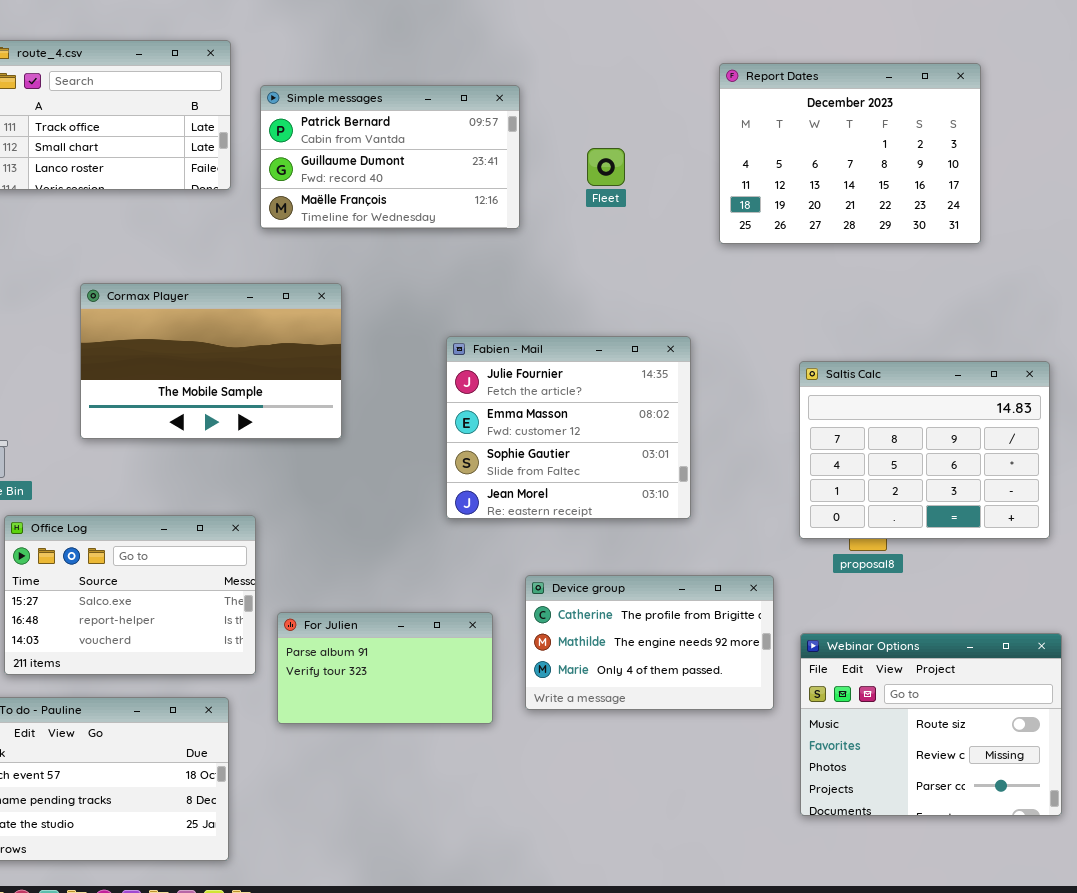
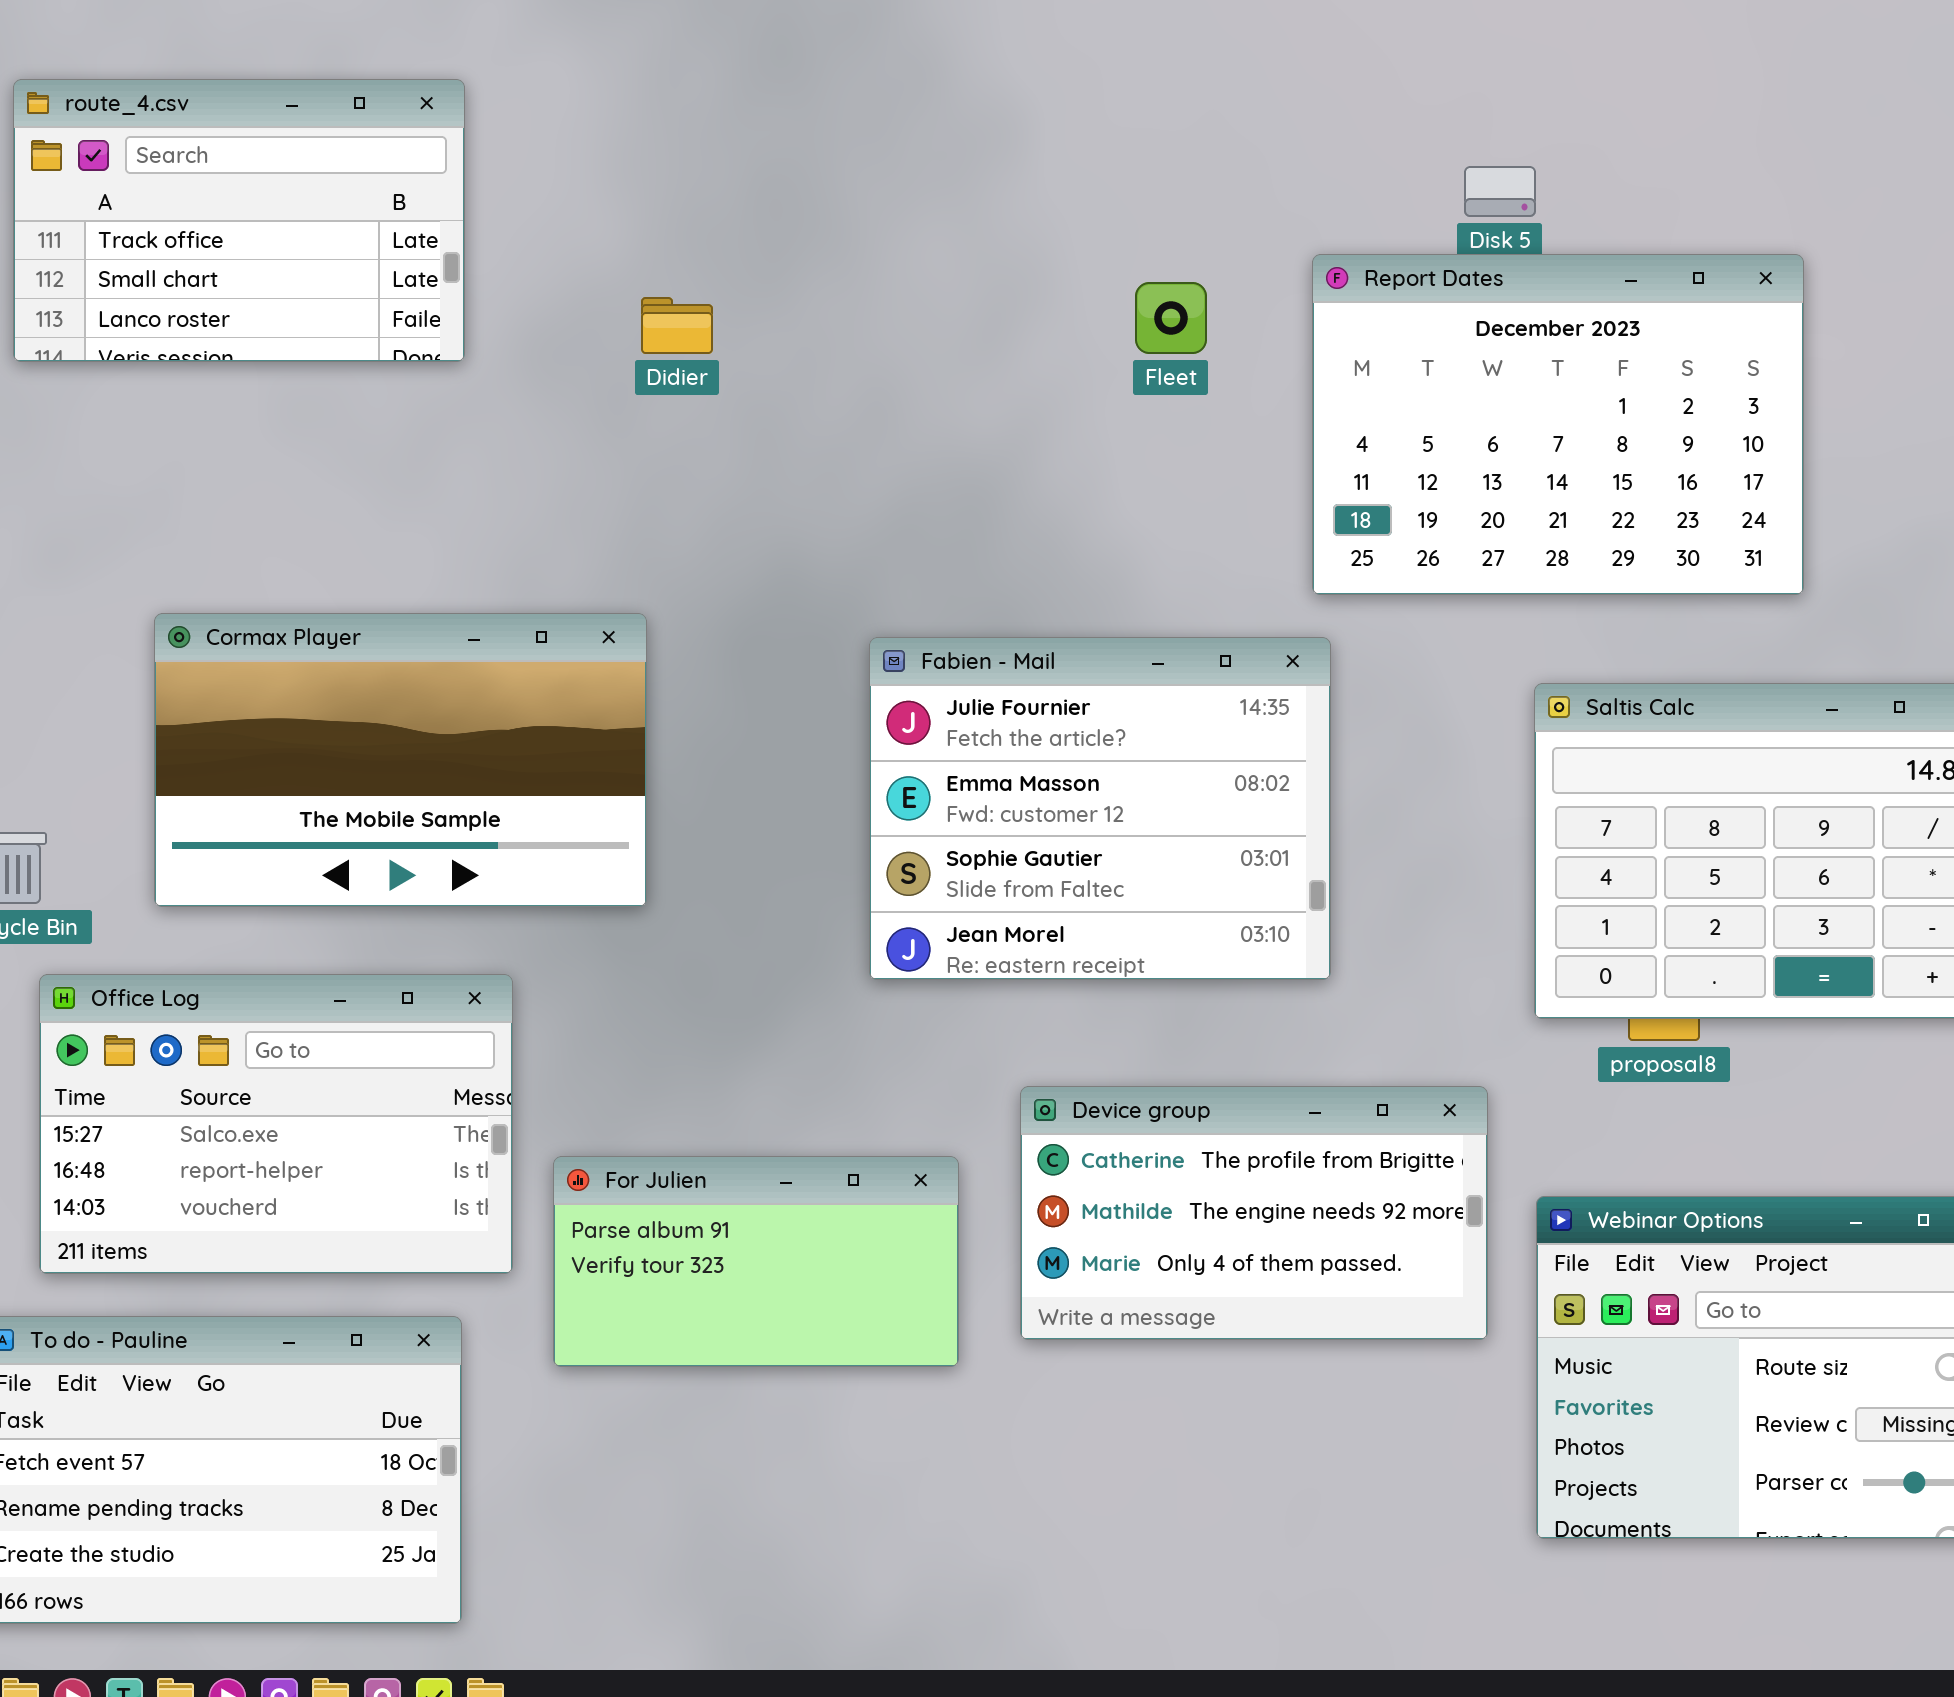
Report Dates: [719,63,981,244] -> [1312,254,1804,595], moved
Simple messages: [260,85,520,229] -> none, closed
Cormax Player: [80,283,342,439] -> [154,613,647,907], moved

